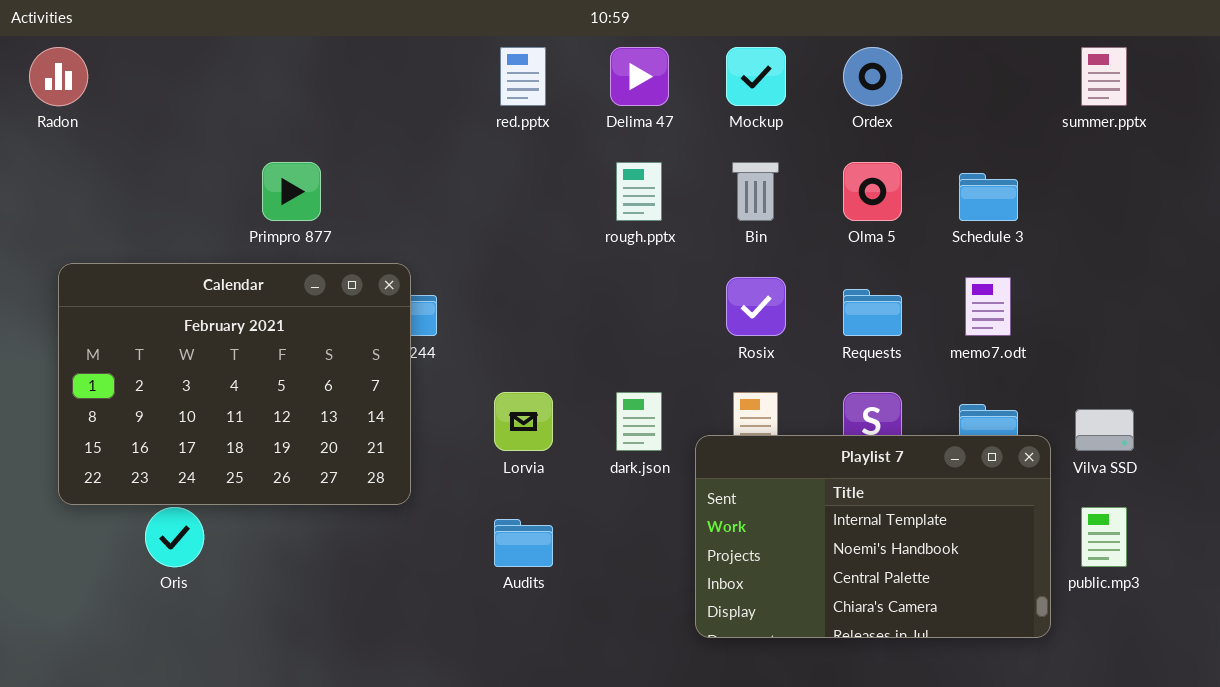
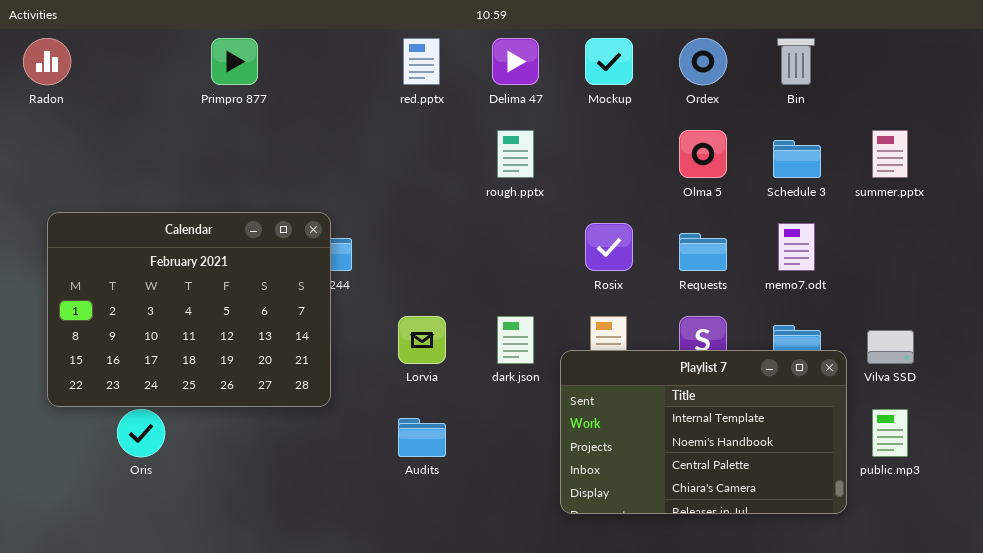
summer.pptx: [1081,47,1127,106] -> [872,130,908,178], moved
Primpro 877: [262,162,321,221] -> [211,38,258,85], moved
Bin: [732,162,779,221] -> [777,38,815,85], moved

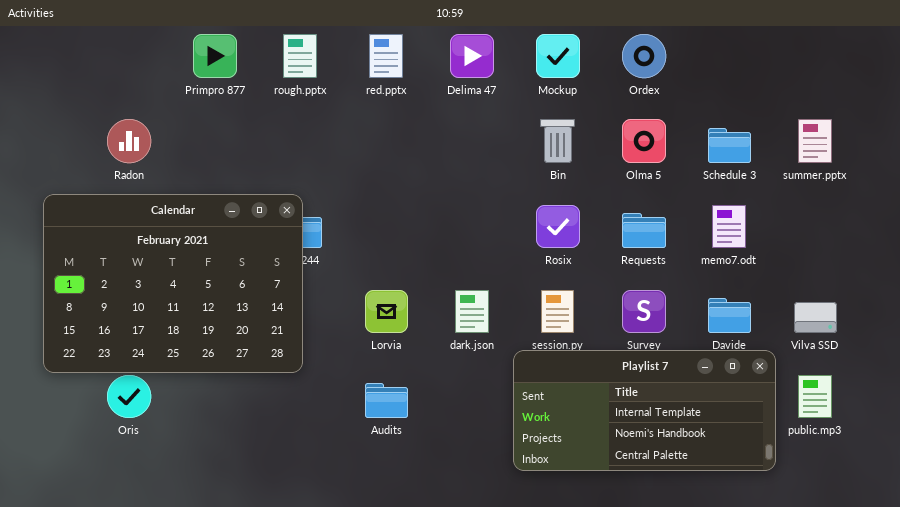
Radon: [23,38,71,85] -> [107,119,151,163], moved
Bin: [777,38,815,85] -> [540,119,575,163], moved
rough.pptx: [497,130,534,178] -> [283,34,317,78], moved
Playlist 7: [560,350,847,514] -> [513,350,776,471], resized

